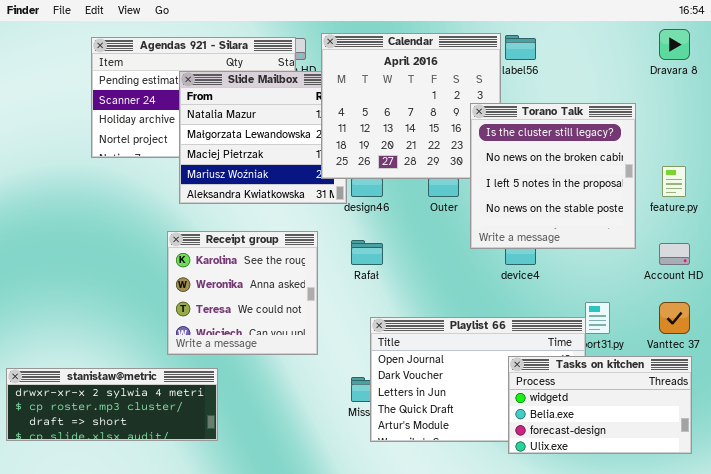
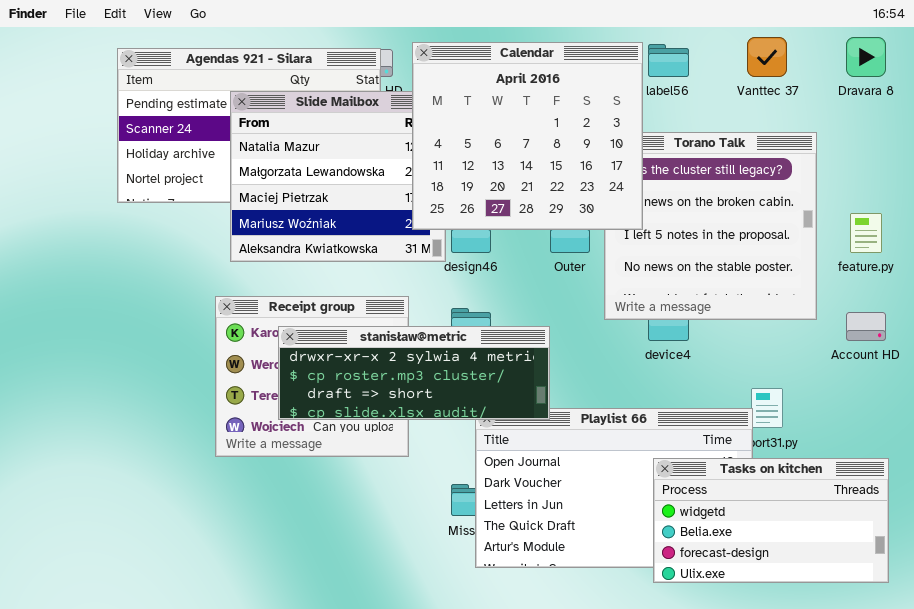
Calendar: [321,33,501,179] -> [412,42,643,230], raised
Vanttec 37: [659,302,690,334] -> [747,37,787,77], moved
stanisław@metric: [6,368,218,441] -> [278,326,550,420], moved

